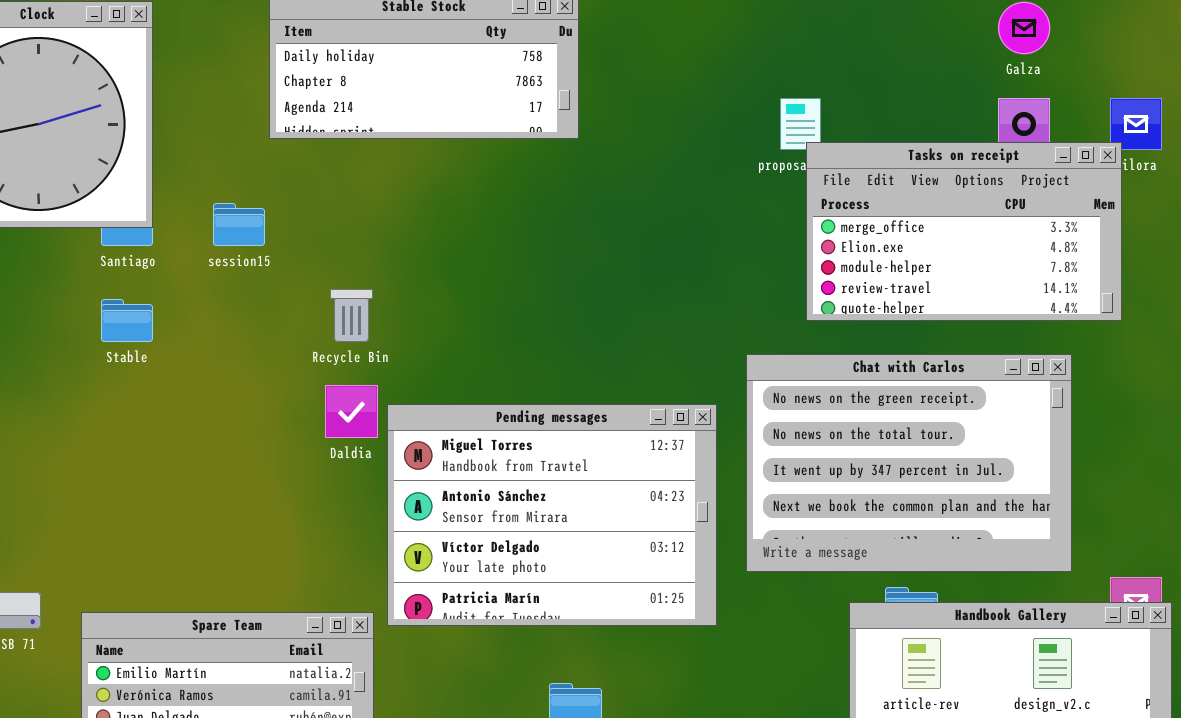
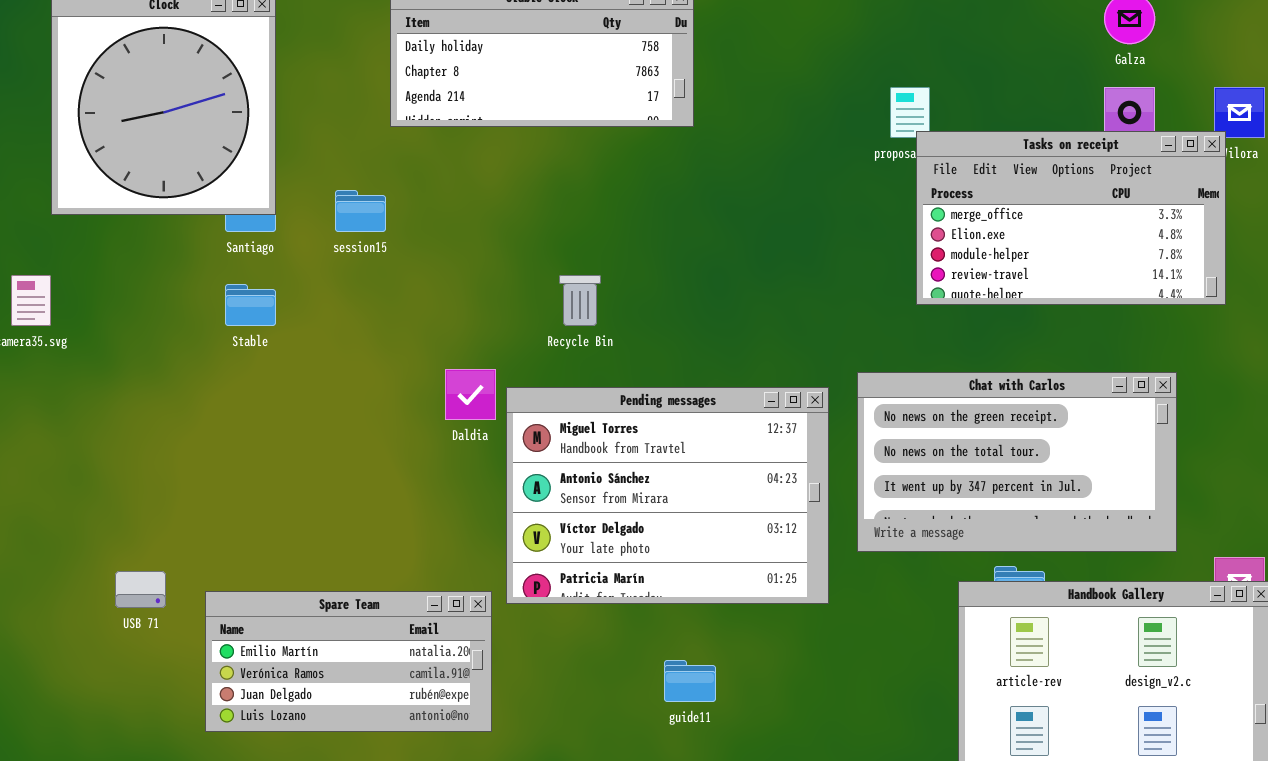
Recycle Bin: [330,289,373,342] -> [559,275,601,326], moved
Chat with Carlos: [746,354,1072,572] -> [857,372,1177,552], resized

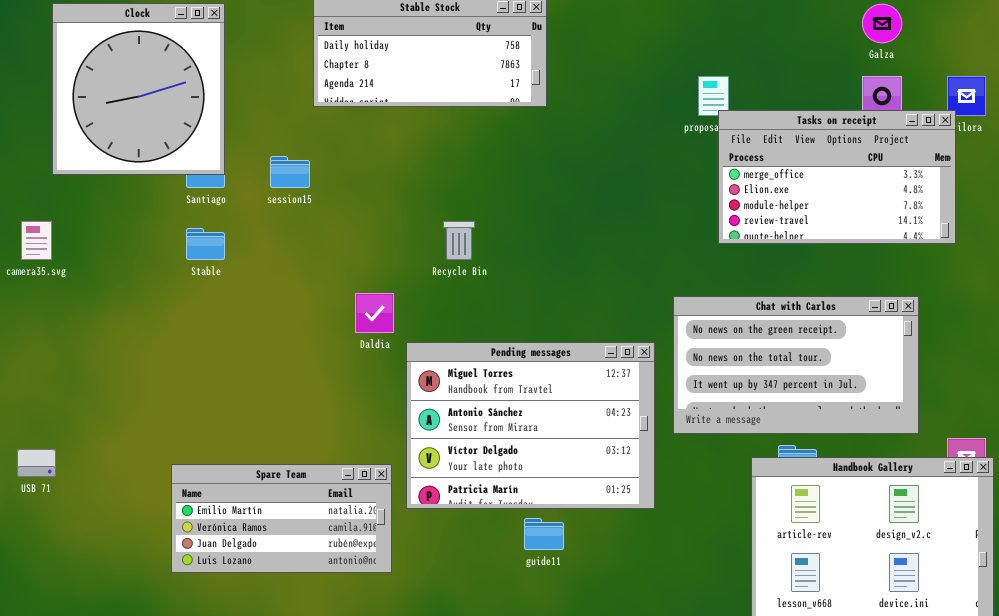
Pending messages: [506,387,829,604] -> [406,342,655,509], moved
USB 71: [115,571,166,608] -> [17,449,56,477], moved

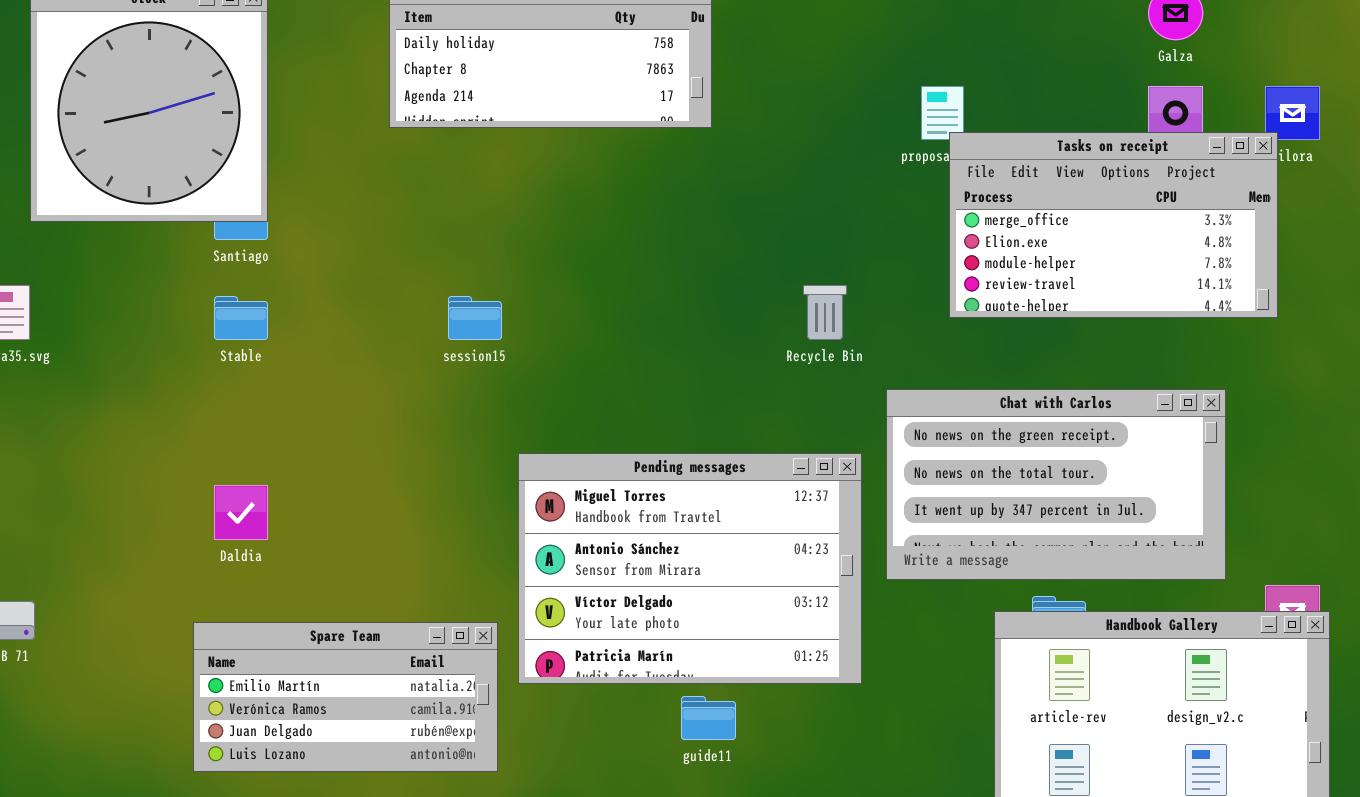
session15: [270,156,310,188] -> [448,296,502,340], moved
Recycle Bin: [443,221,475,260] -> [803,285,847,340], moved
Daldia: [355,293,394,333] -> [214,485,268,540], moved

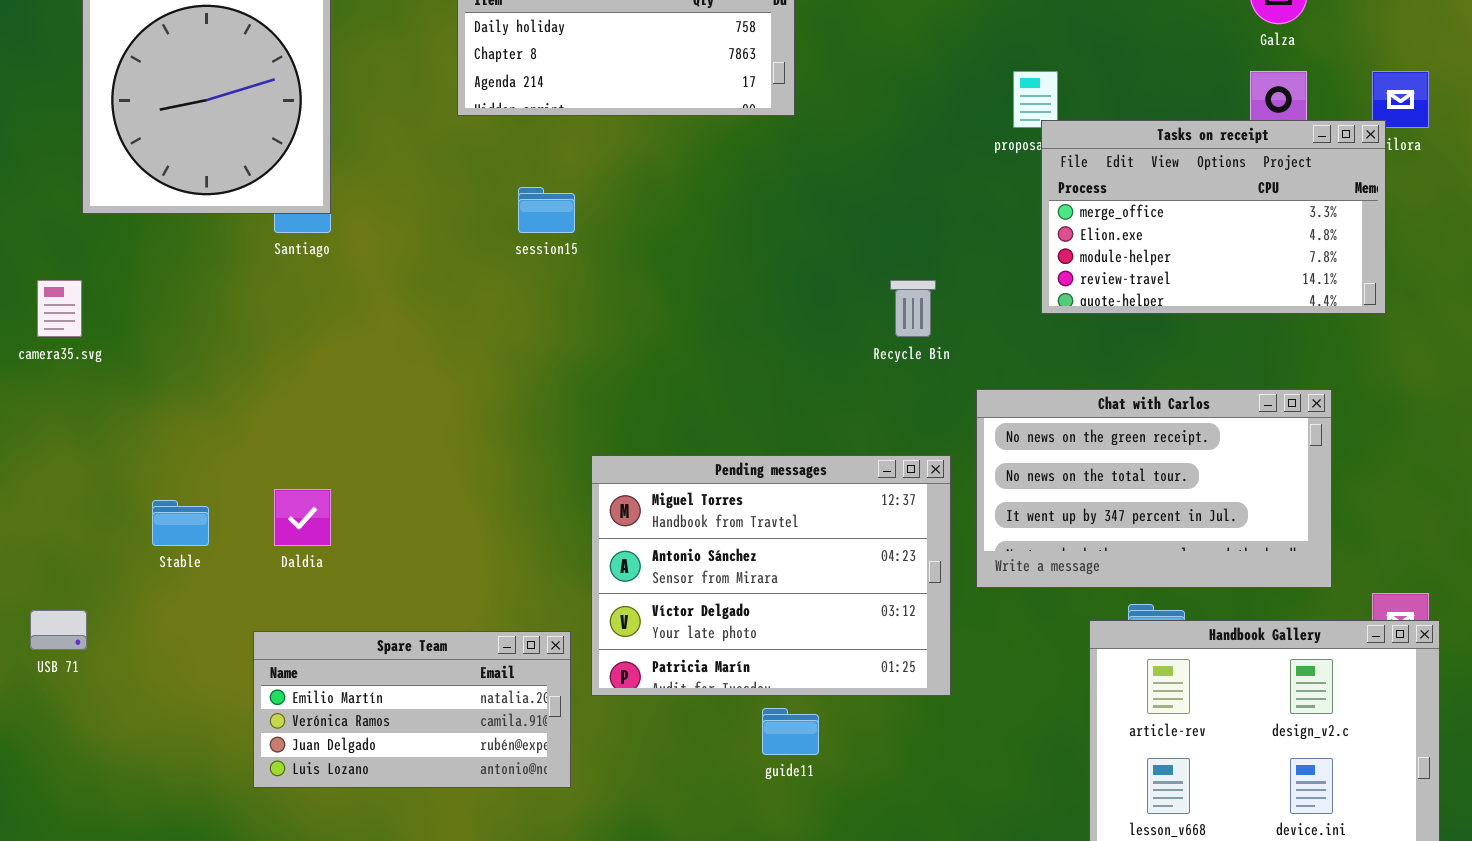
Stable: [214,296,268,340] -> [152,500,209,546], moved
session15: [448,296,502,340] -> [518,187,575,233], moved

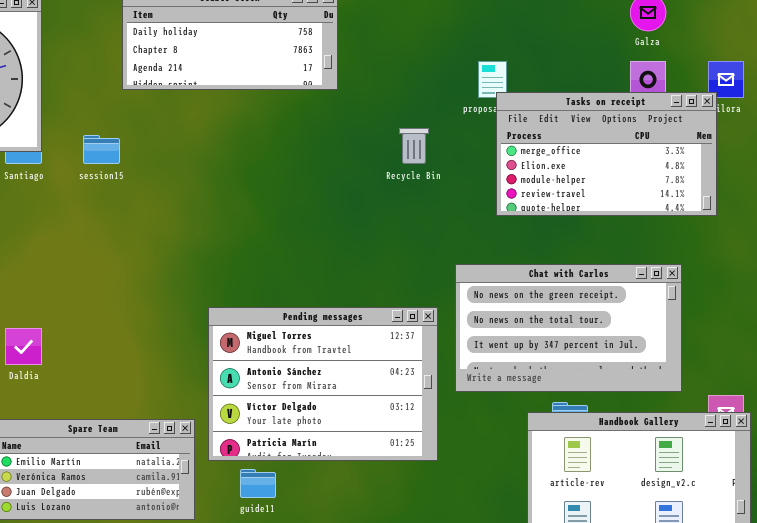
session15: [518,187,575,233] -> [83,135,120,164], moved
Recycle Bin: [890,280,936,337] -> [399,128,429,164], moved
guide11: [762,708,819,755] -> [240,469,276,498], moved

